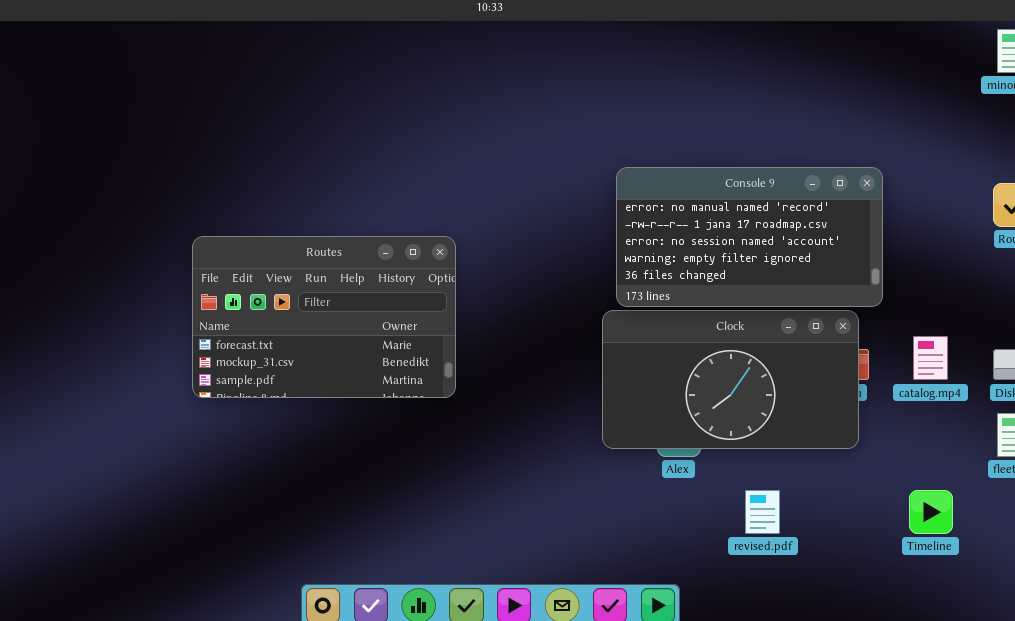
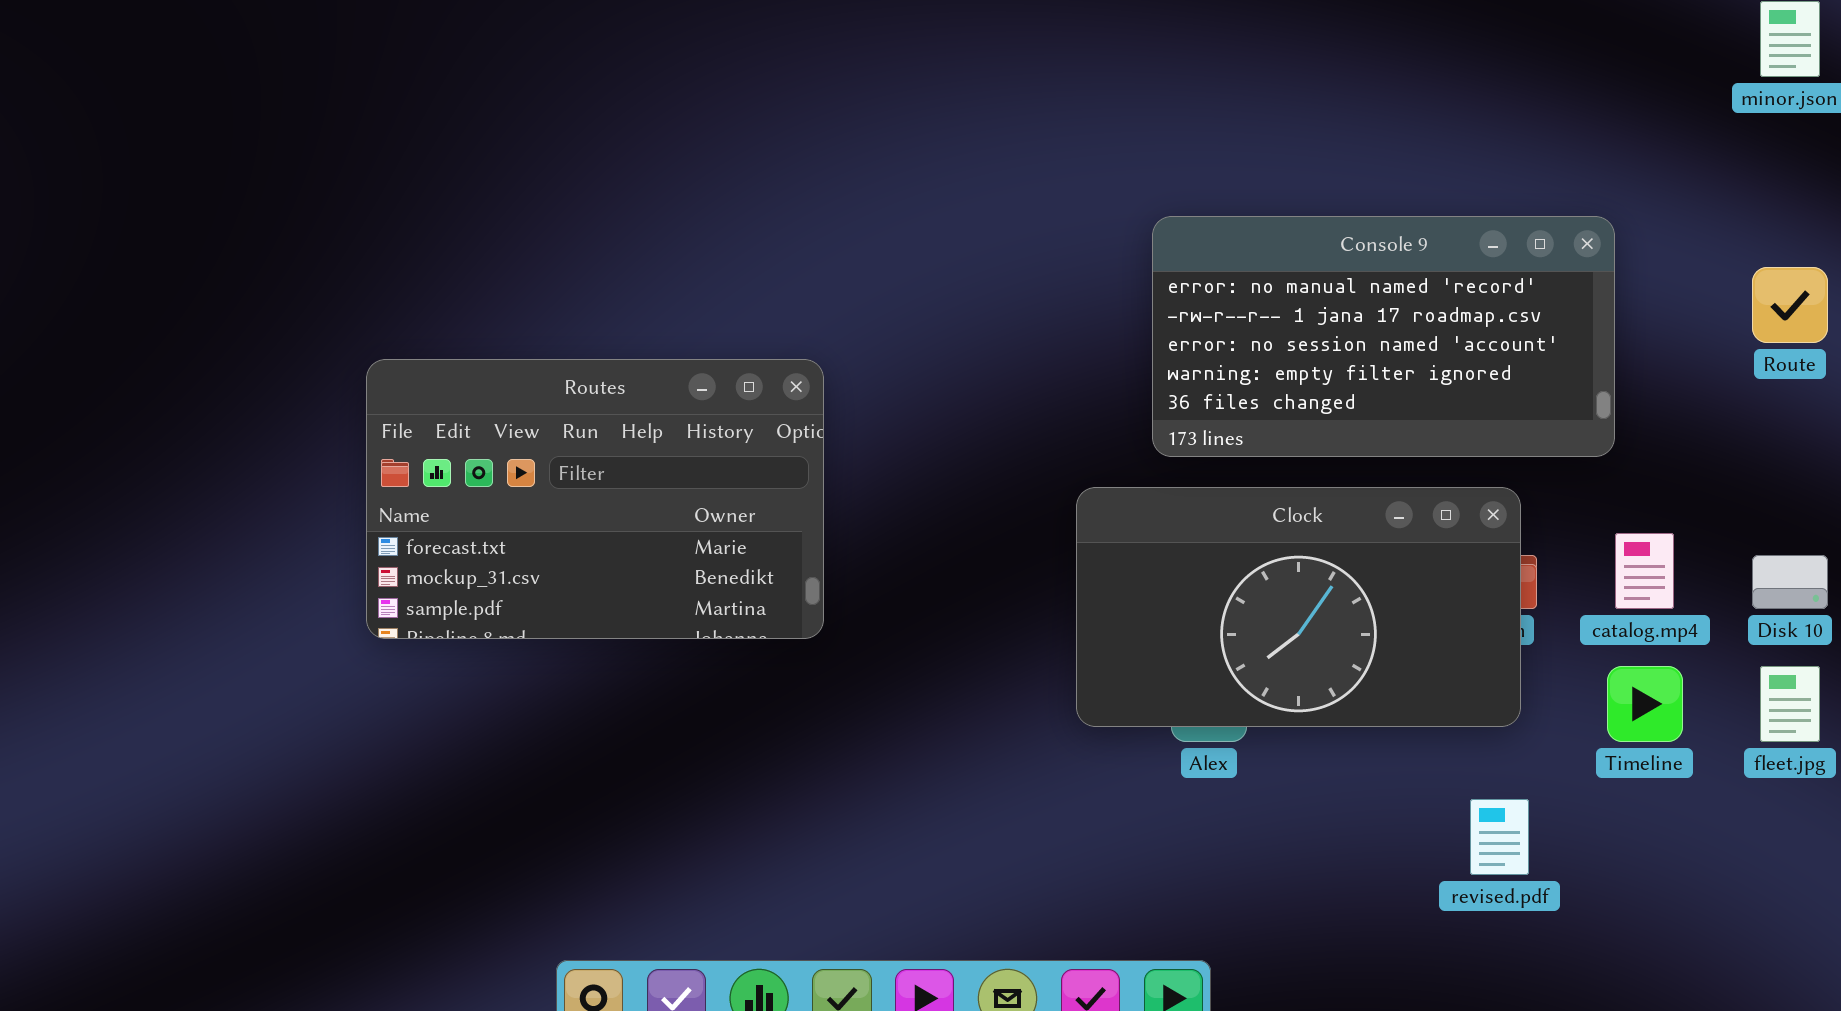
Console 9: [616,167,883,307] -> [1152,216,1615,457], moved
revised.pdf: [745,490,780,534] -> [1470,799,1529,875], moved
Timeline: [909,490,953,534] -> [1607,666,1683,742], moved

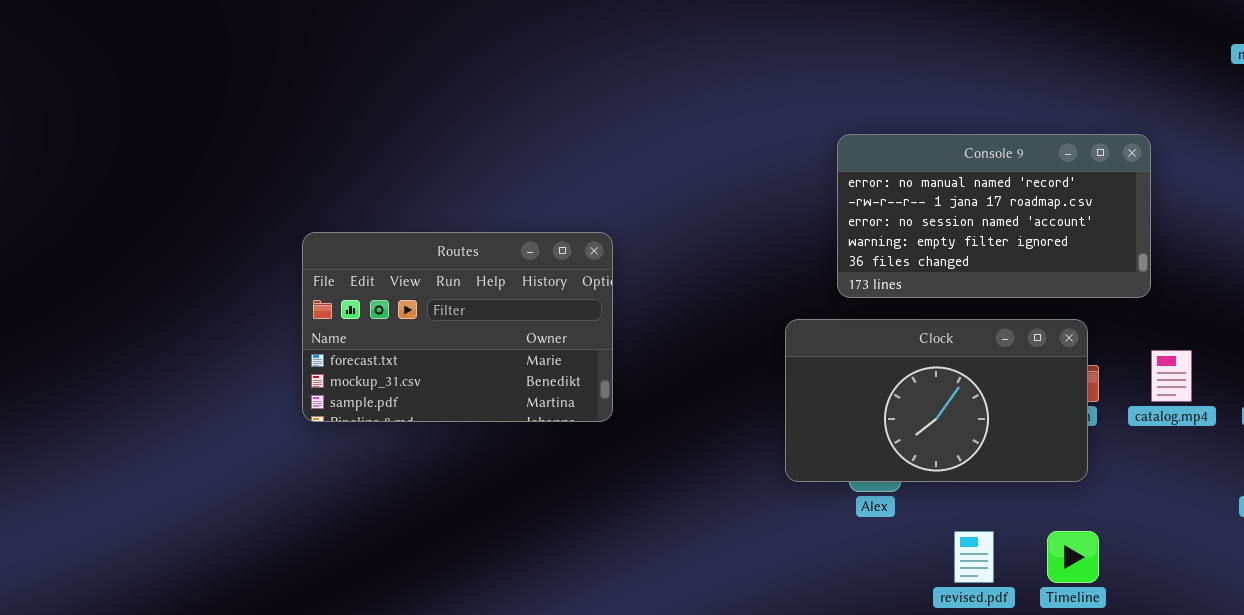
Timeline: [1607,666,1683,742] -> [1047,531,1099,583], moved
revised.pdf: [1470,799,1529,875] -> [954,531,994,583], moved

